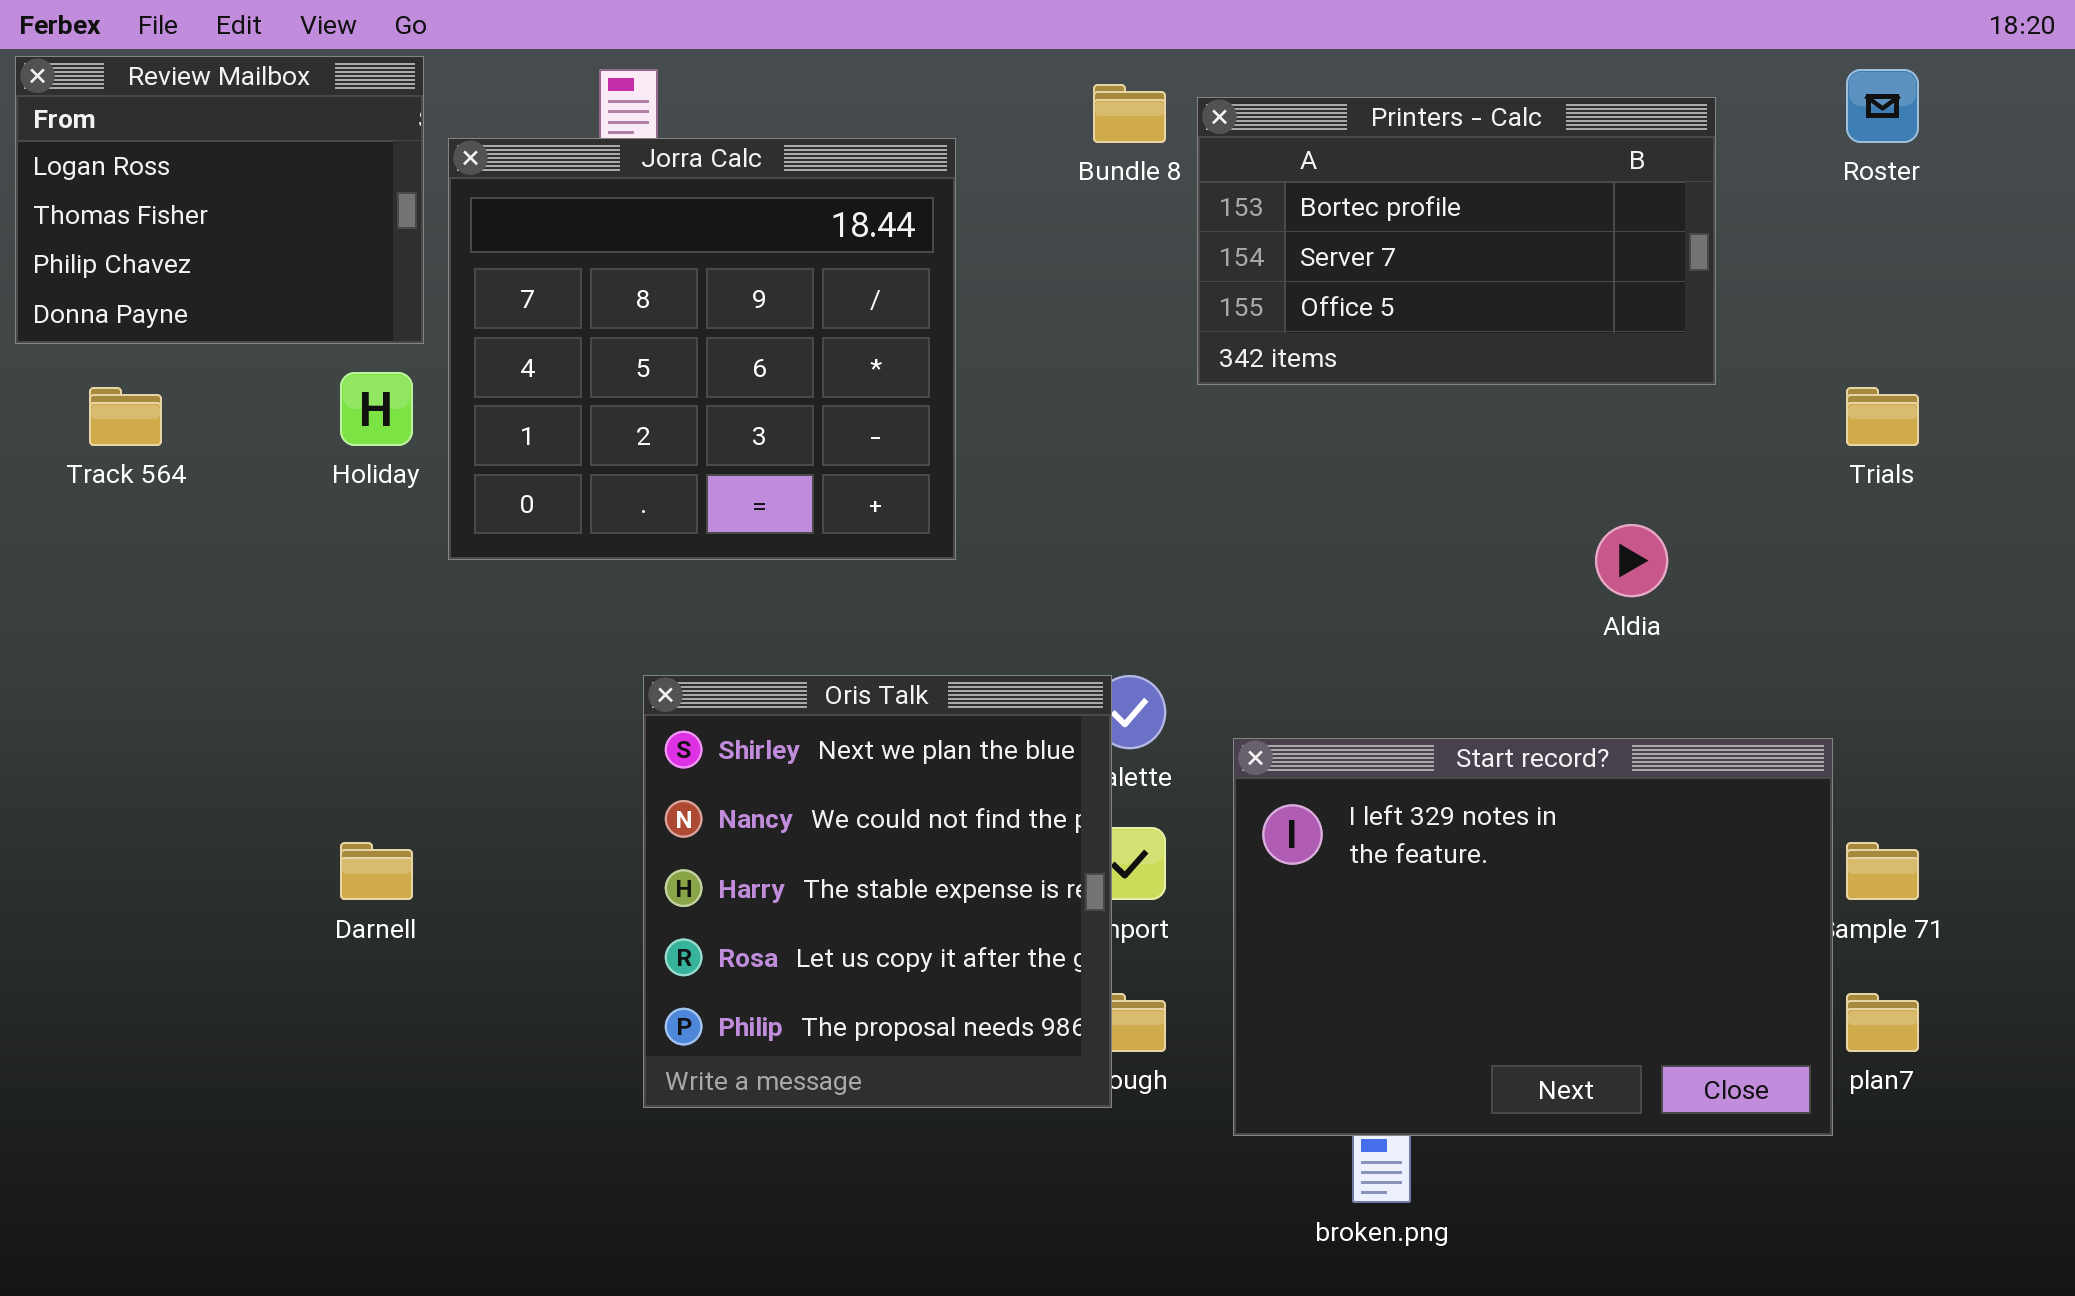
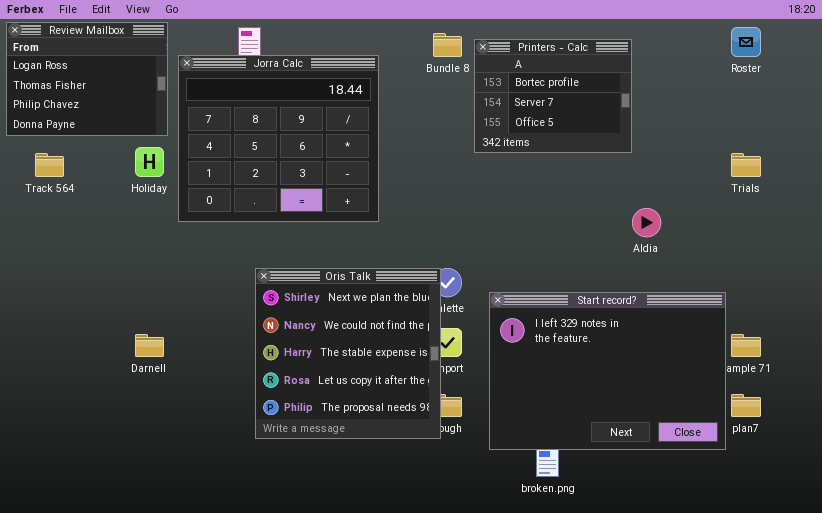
Printers - Calc: [1197,97,1716,385] -> [474,39,632,153], resized

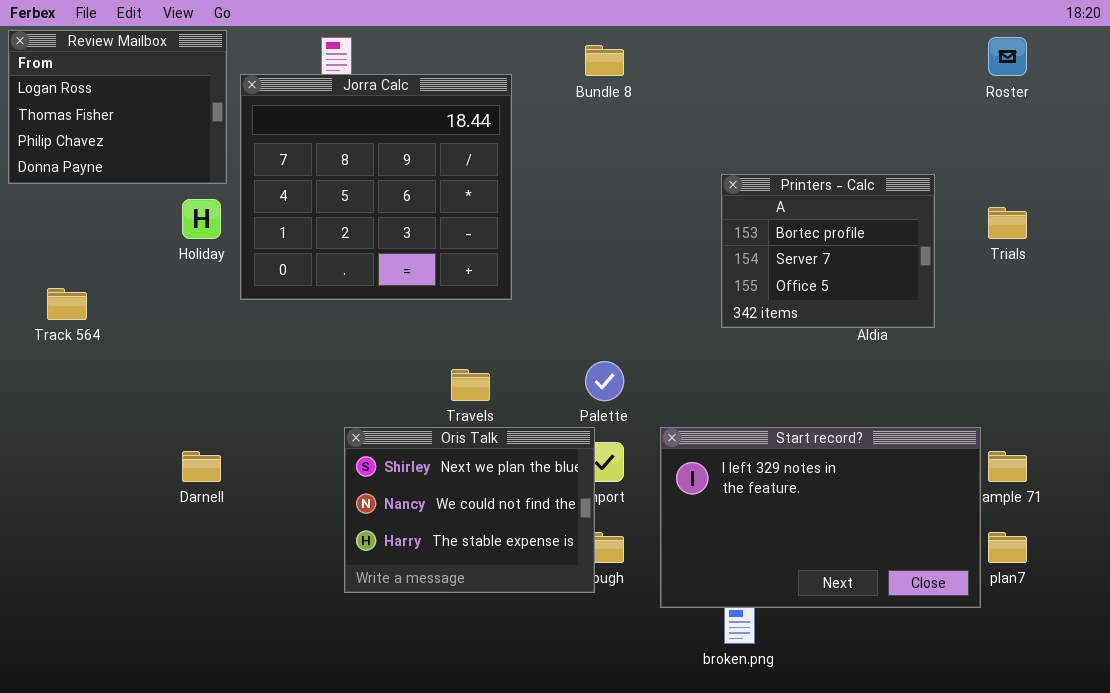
Printers - Calc: [474,39,632,153] -> [721,174,935,328], moved
Track 564: [35,153,64,177] -> [47,288,87,320], moved
Oris Talk: [255,268,441,439] -> [344,427,595,593], resized
Start record?: [489,292,726,450] -> [660,427,981,608], resized

